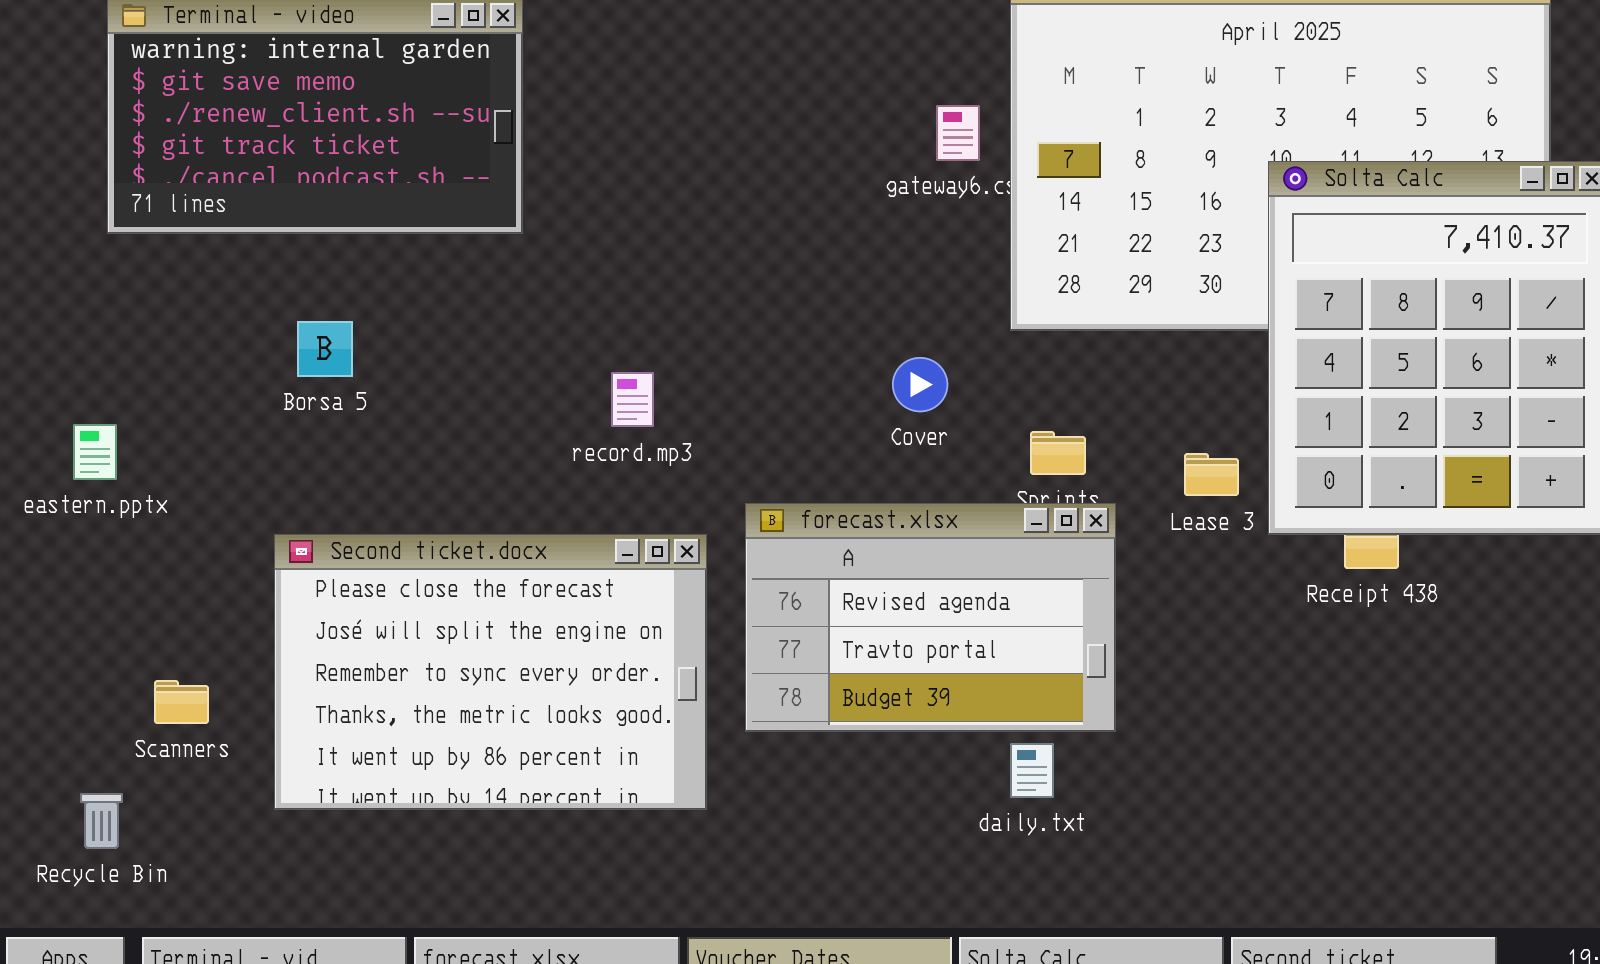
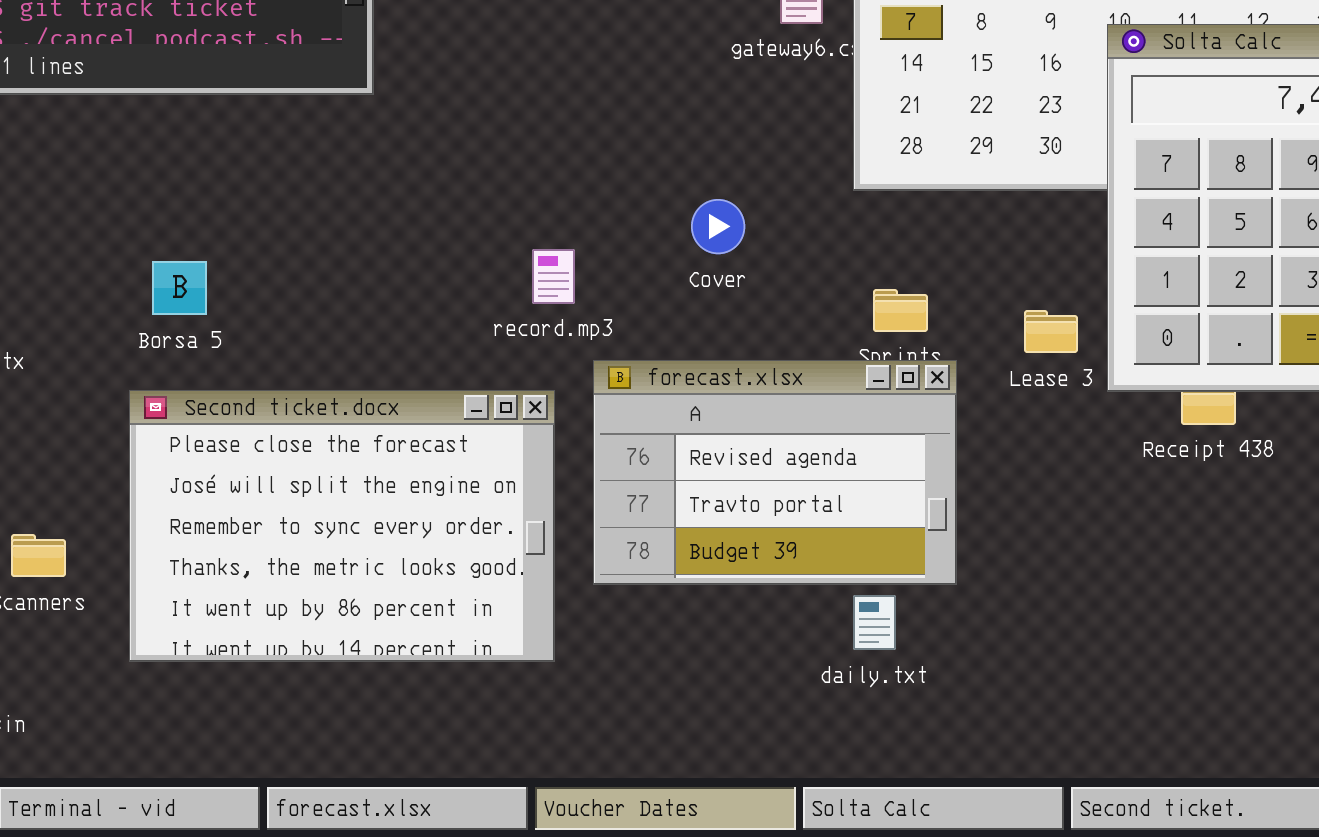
Borsa 5: [297,321,353,377] -> [152,261,207,315], moved
Cover: [892,357,948,412] -> [691,199,745,254], moved
record.mp3: [611,372,654,427] -> [532,249,575,304], moved

